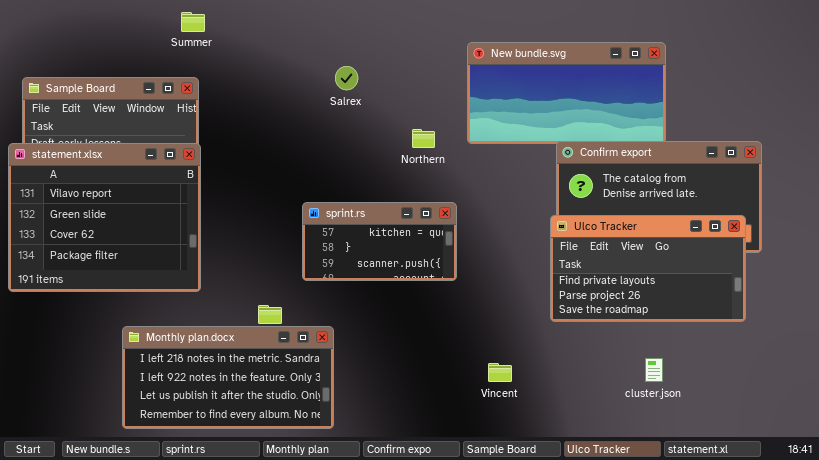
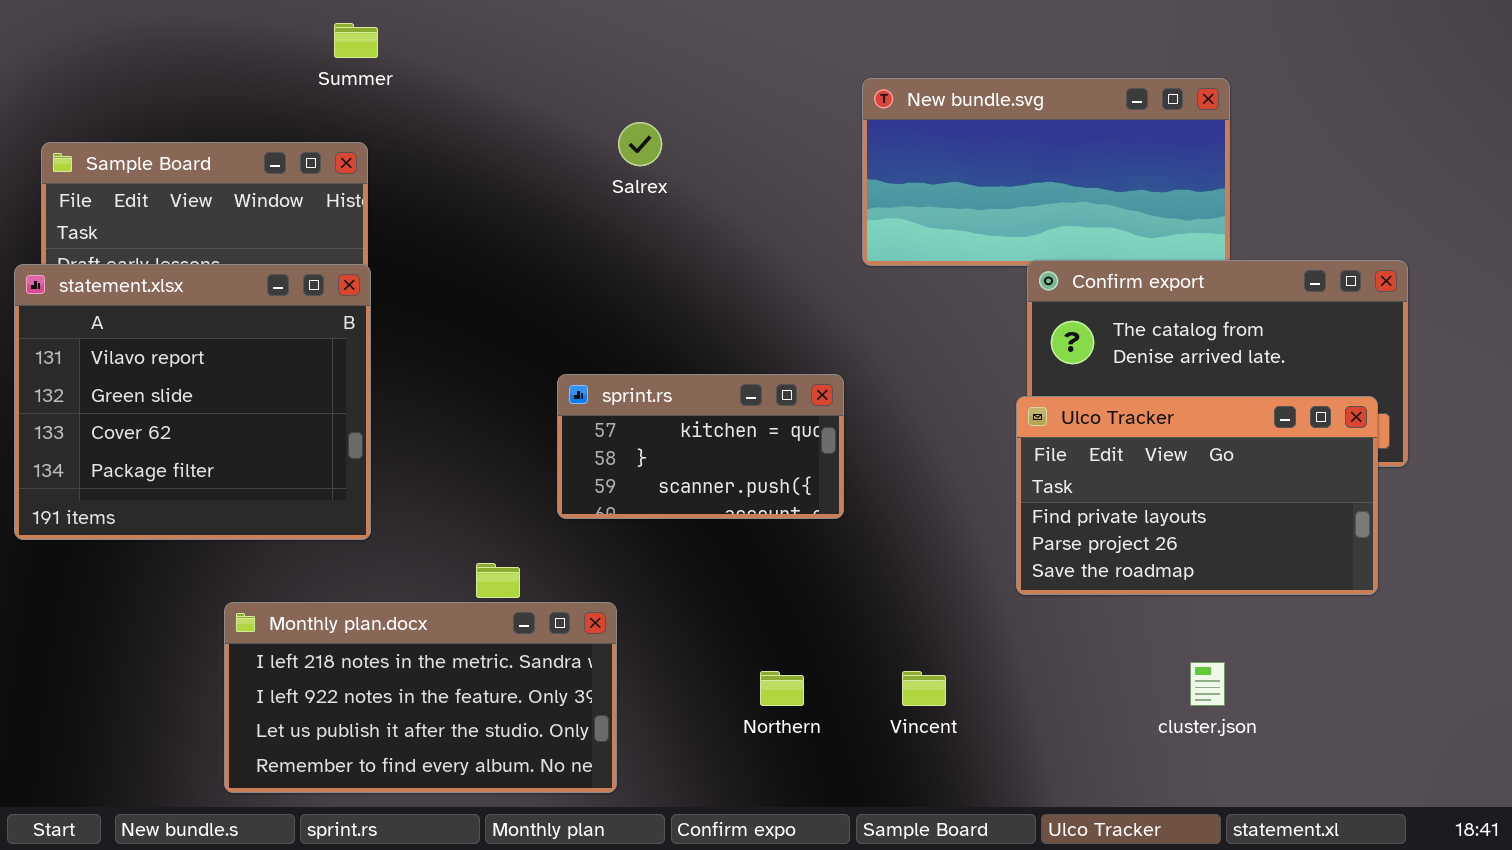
Northern: [412,129,435,148] -> [760,671,804,706], moved

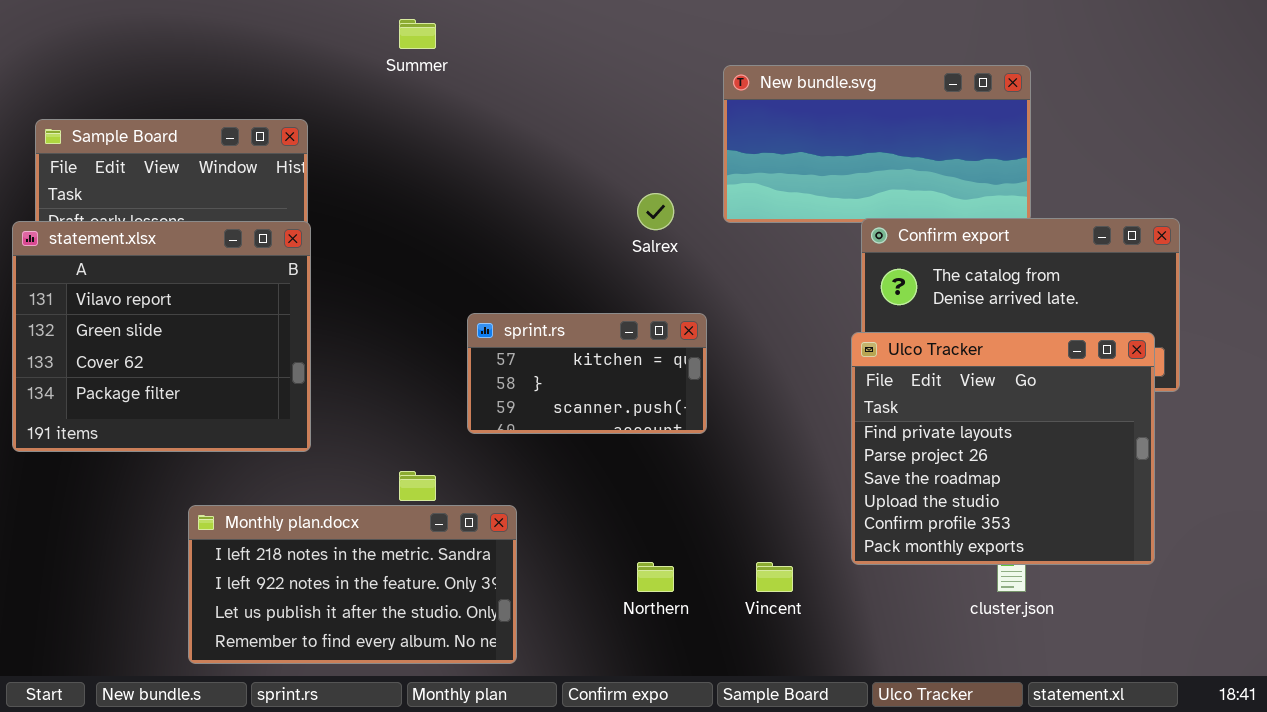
Summer: [334,23,378,58] -> [399,19,436,49], moved
Salrex: [618,122,662,166] -> [637,193,674,230], moved
Ulco Tracker: [1016,396,1378,595] -> [851,332,1155,565], resized

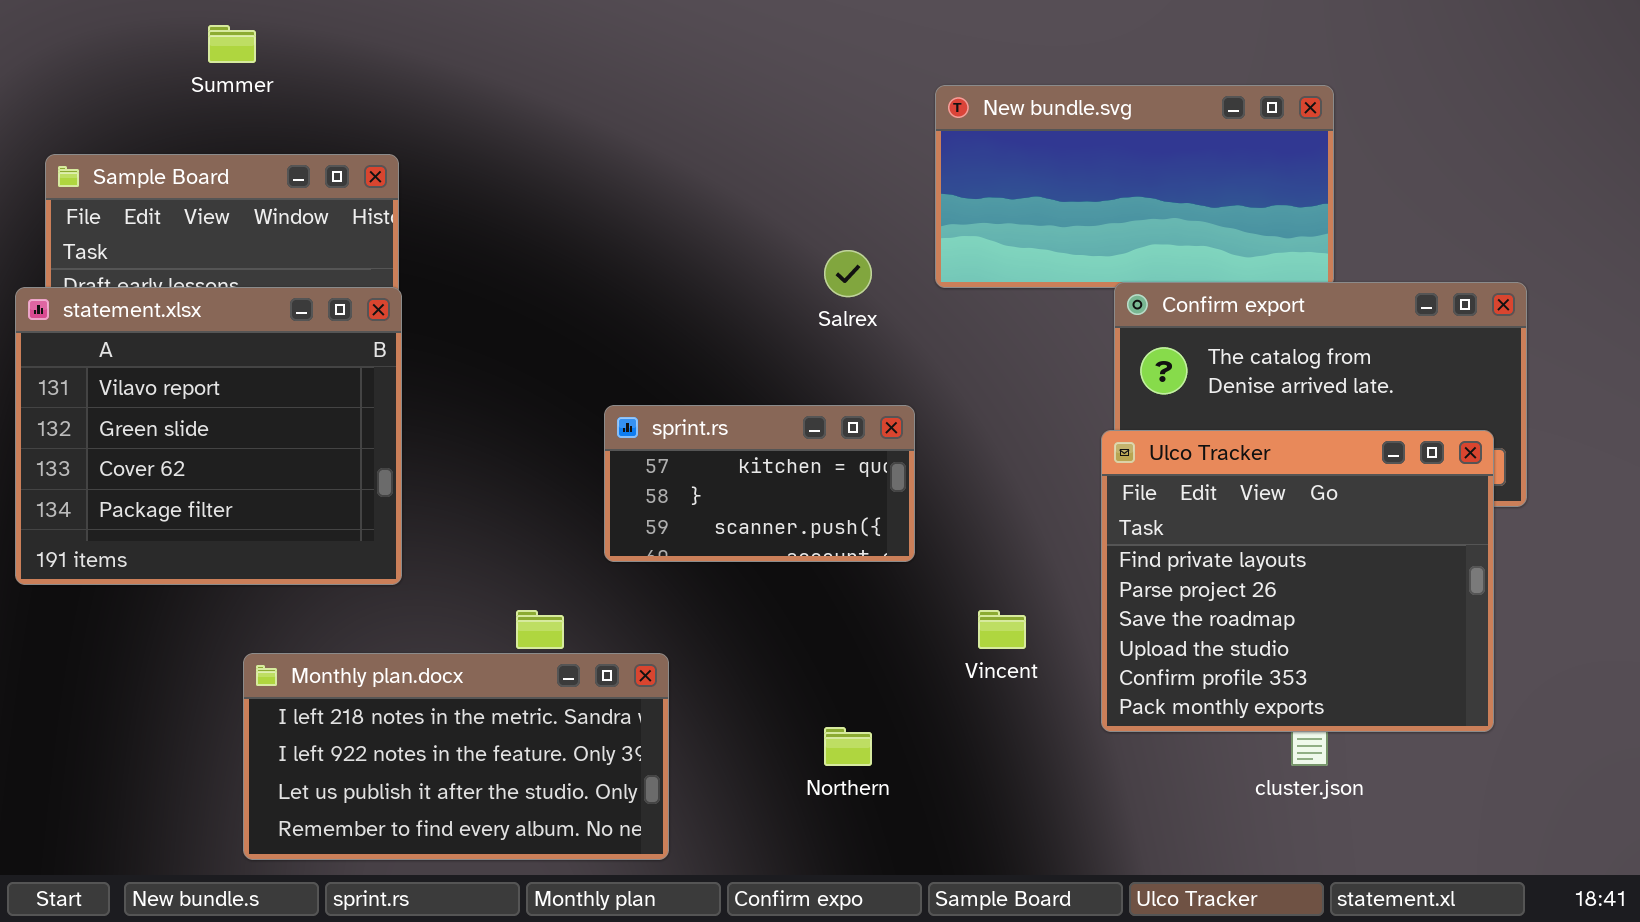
Summer: [399,19,436,49] -> [208,25,256,63], moved
Vincent: [756,562,793,592] -> [978,610,1026,649], moved

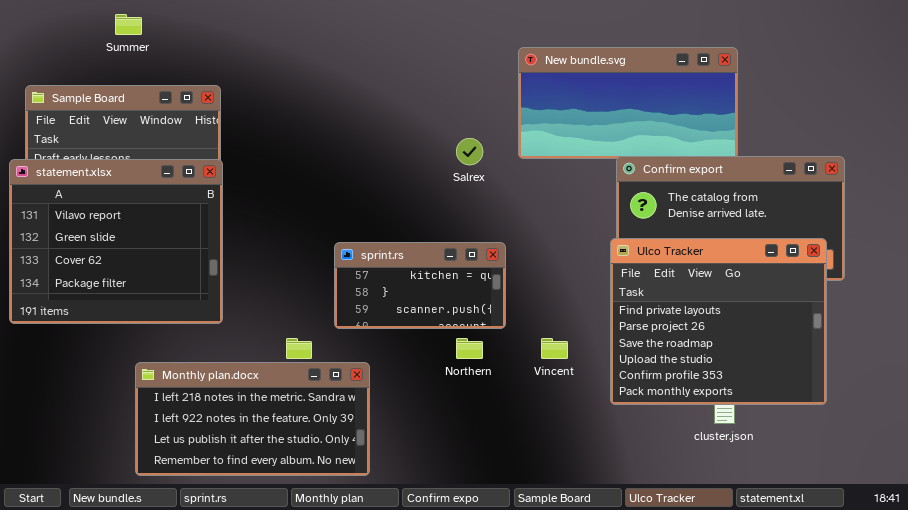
sprint.rs: [604,405,915,562] -> [334,242,506,329], moved
Northern: [824,727,872,766] -> [456,338,483,359], moved

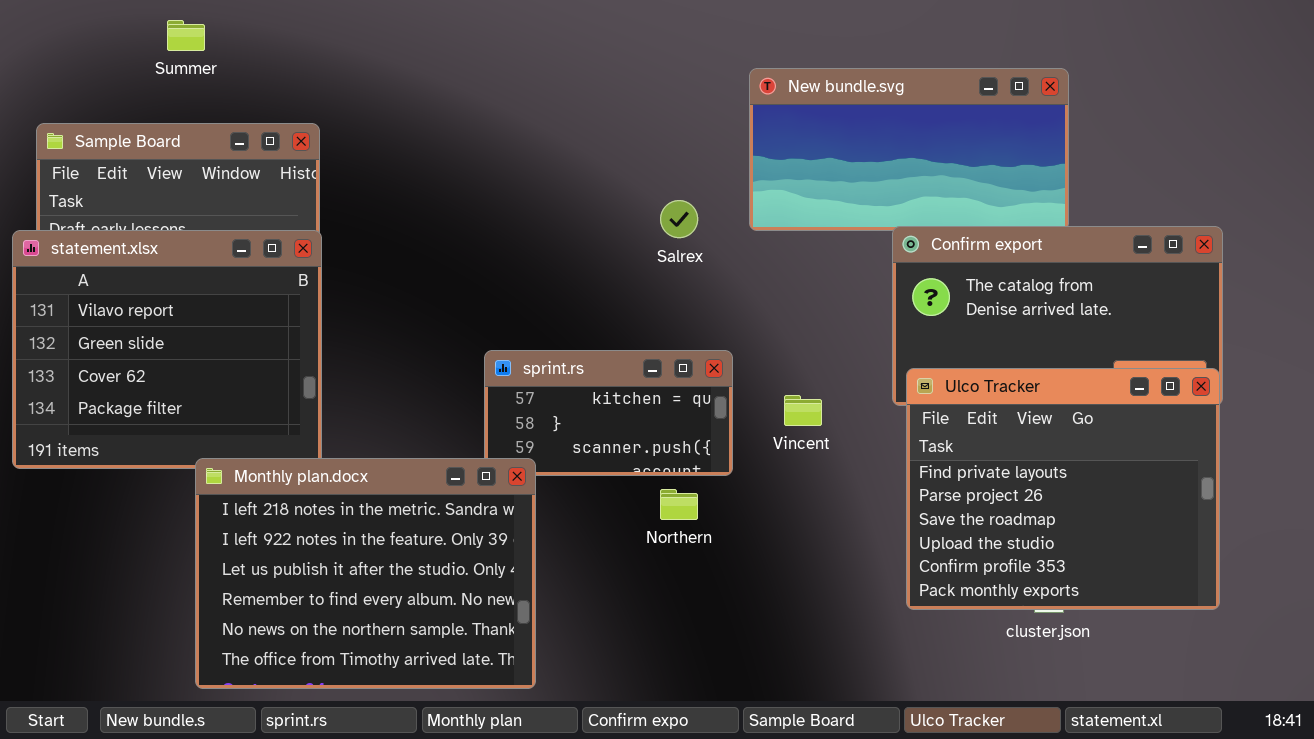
Ulco Tracker: [610,238,827,405] -> [906,368,1220,610], moved
Vincent: [541,338,568,359] -> [784,395,822,426], moved
Monthly plan.docx: [135,362,370,476] -> [195,458,536,689], resized

